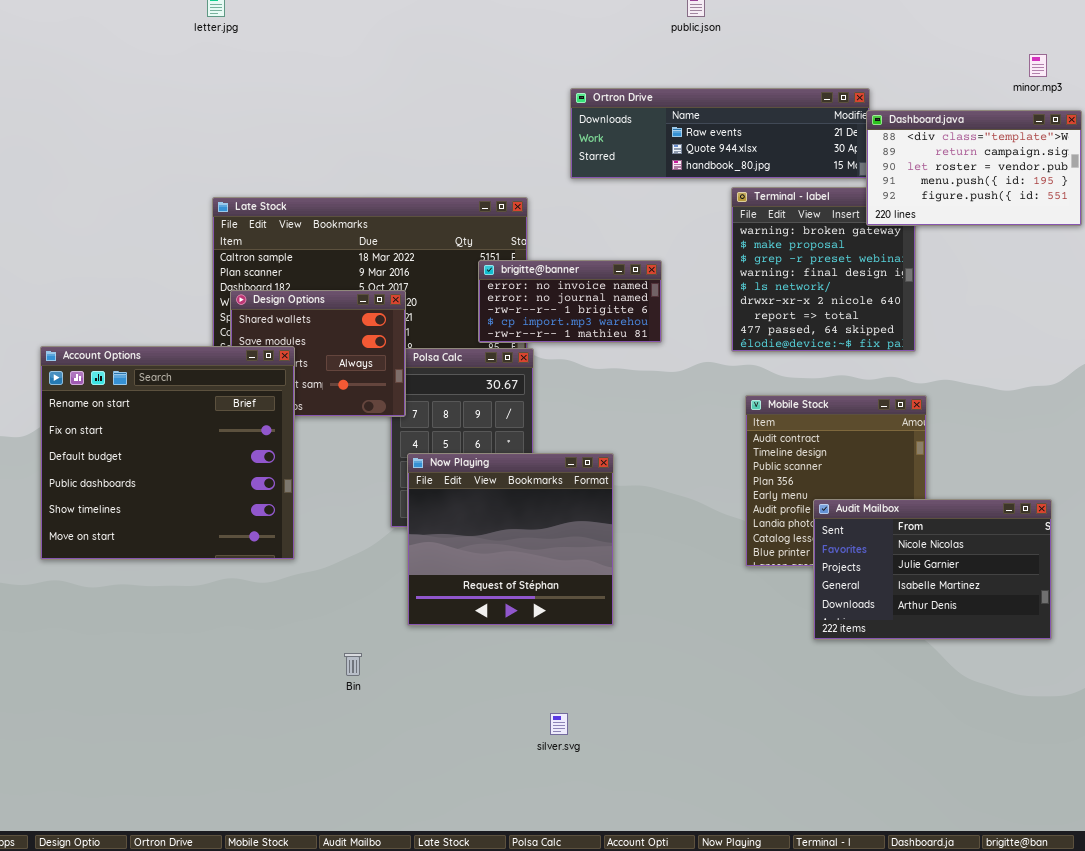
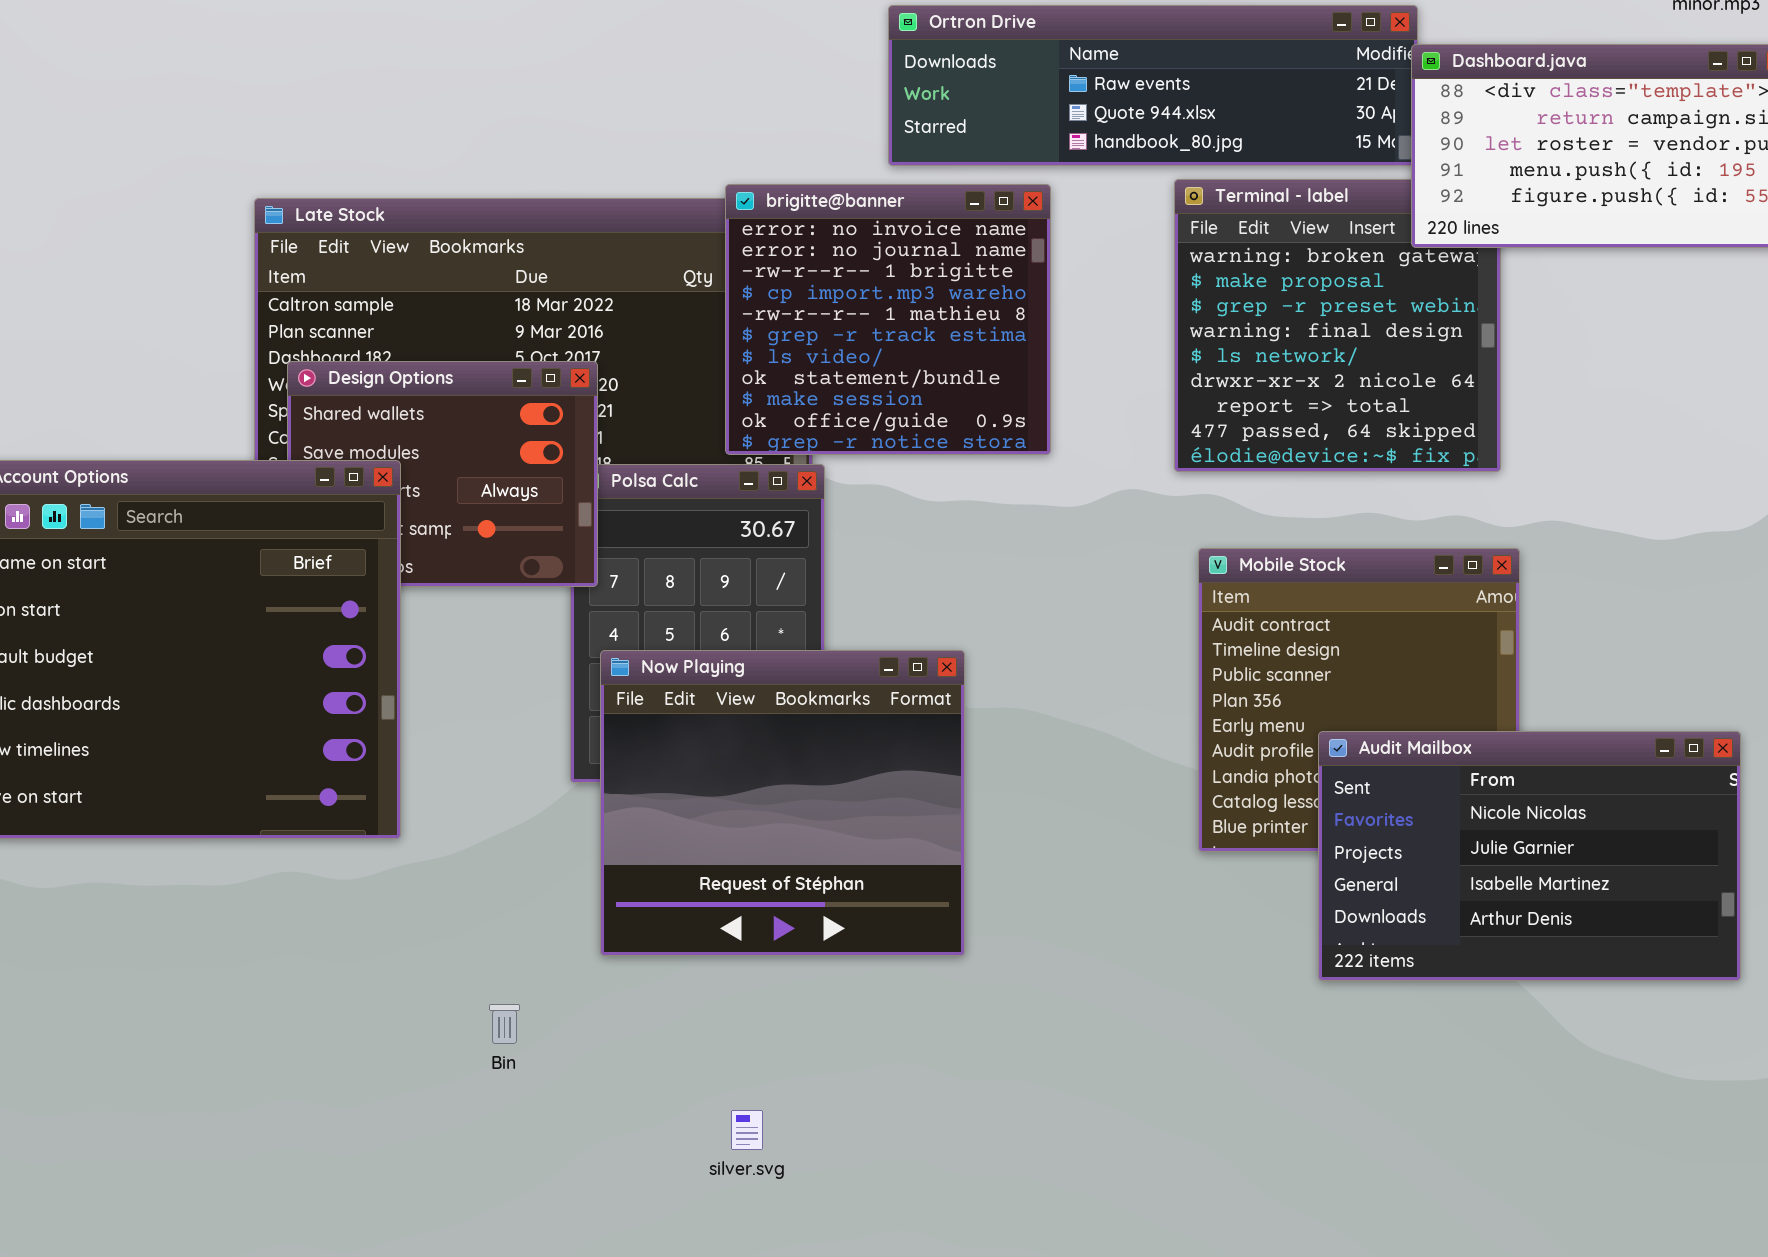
brigitte@banner: [478,260,662,343] -> [725,184,1051,455], resized
silver.svg: [550,713,568,735] -> [731,1110,763,1150], moved

